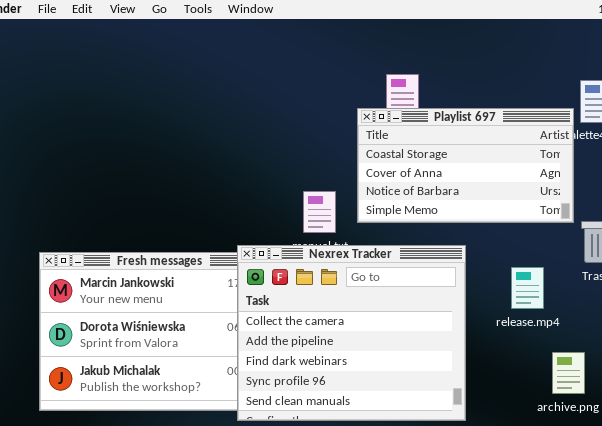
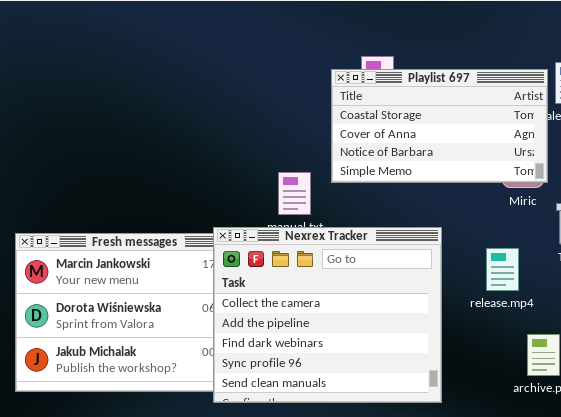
Playlist 697: [357,108,574,223] -> [331,69,548,183], moved

